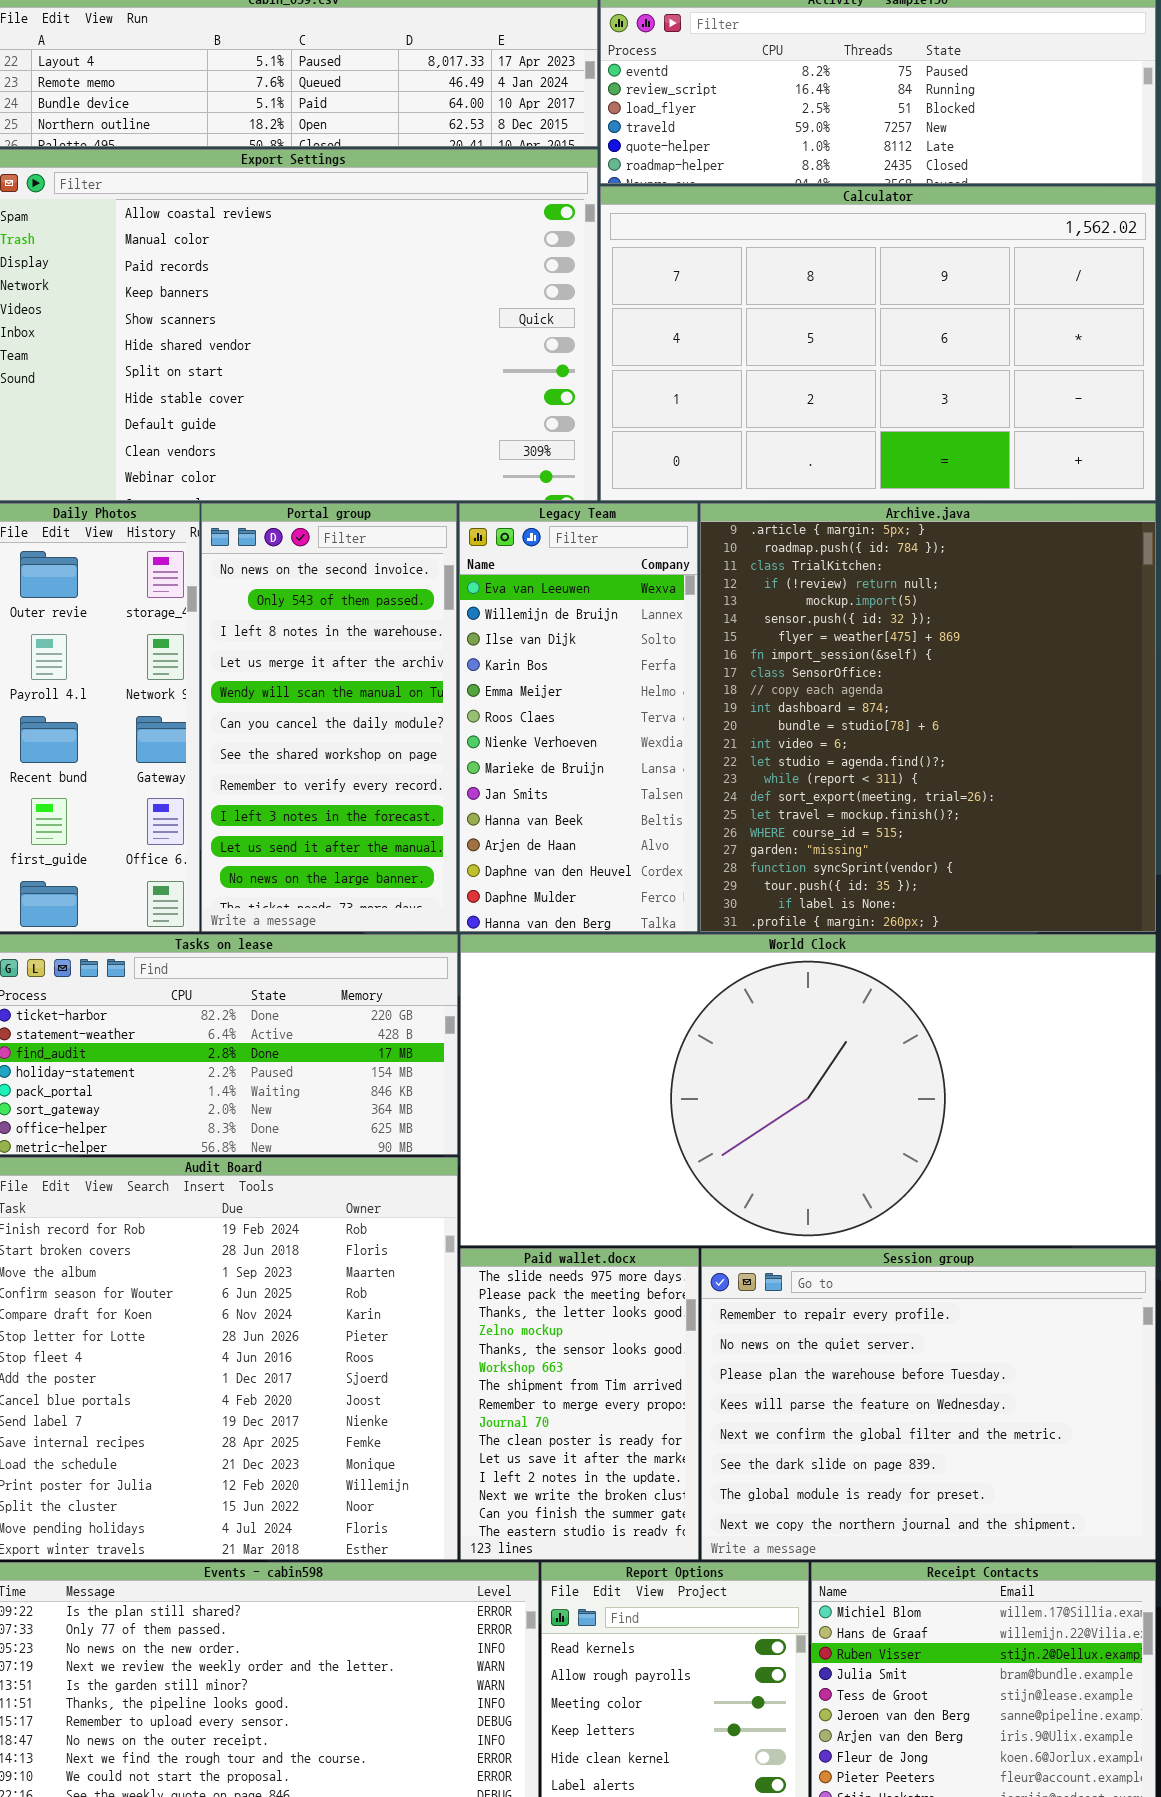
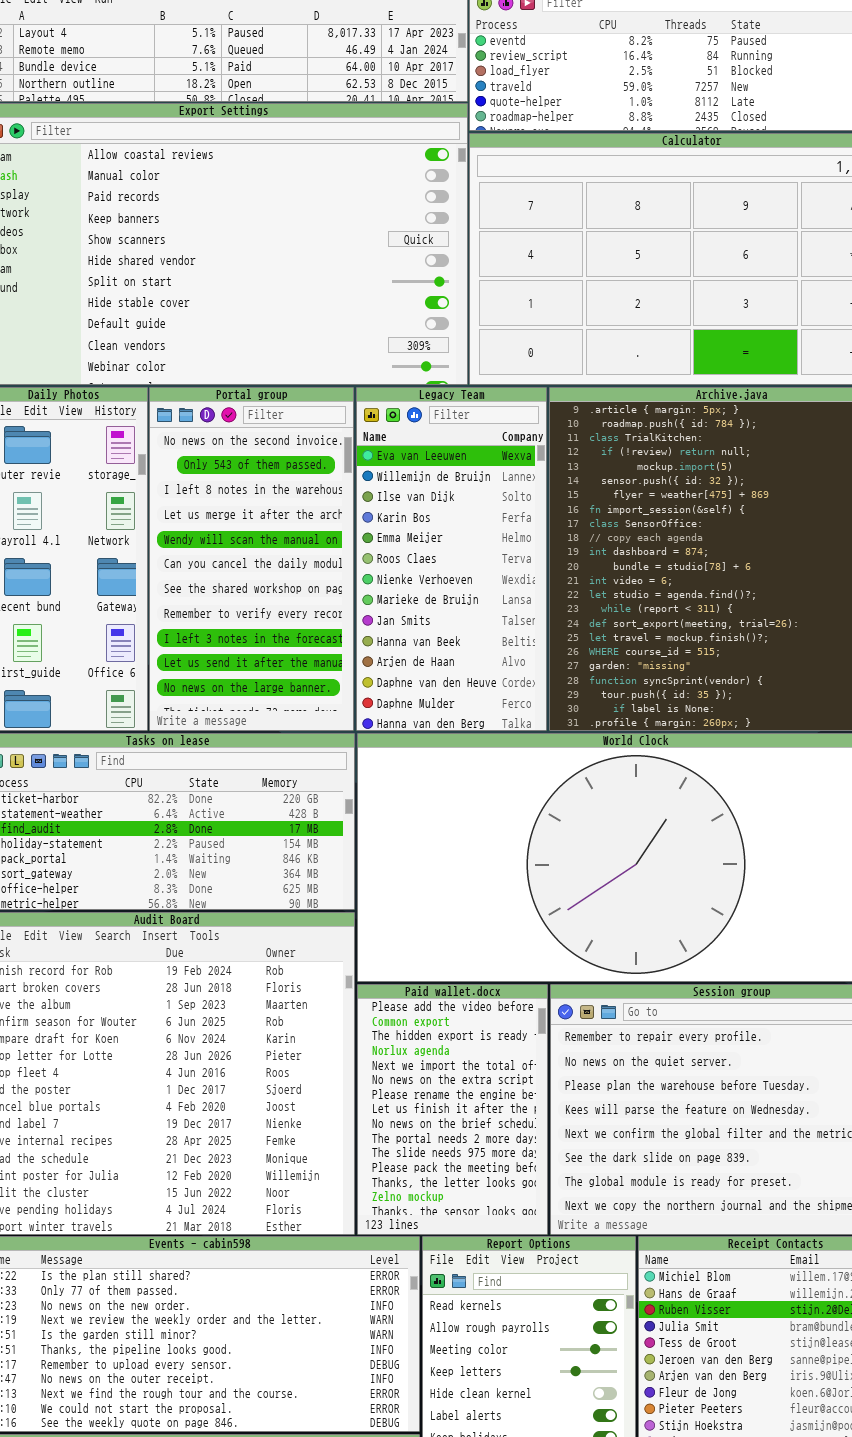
Paid wallet.docx: [460,1248,699,1560] -> [357,984,548,1235], scrolled up 10 rows

